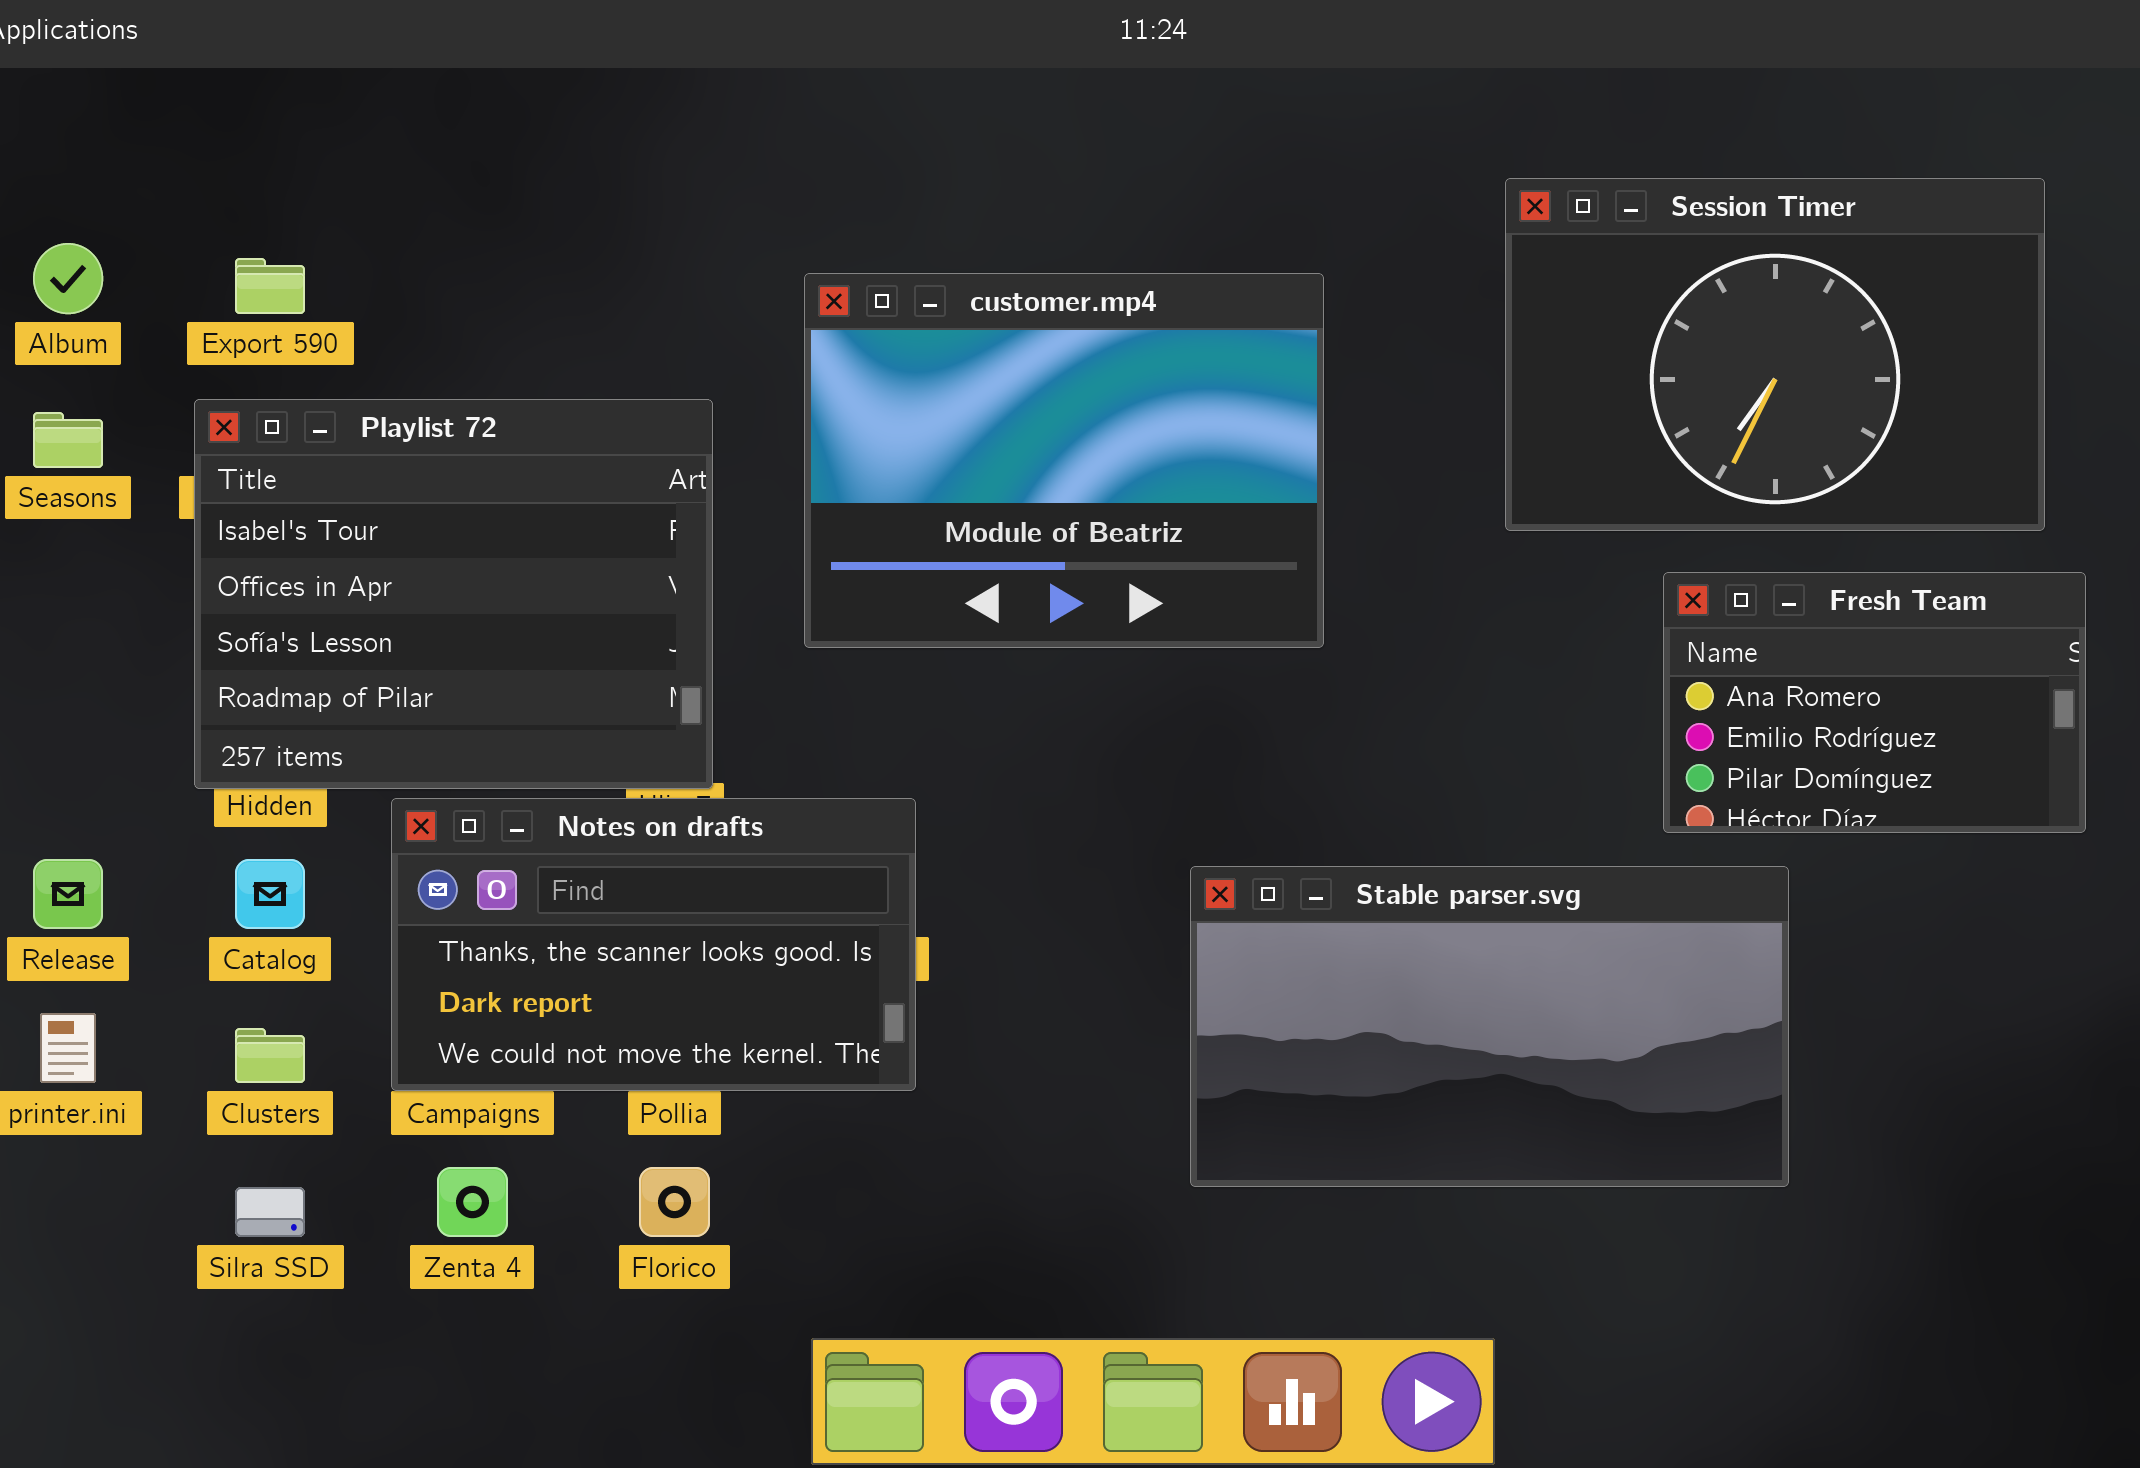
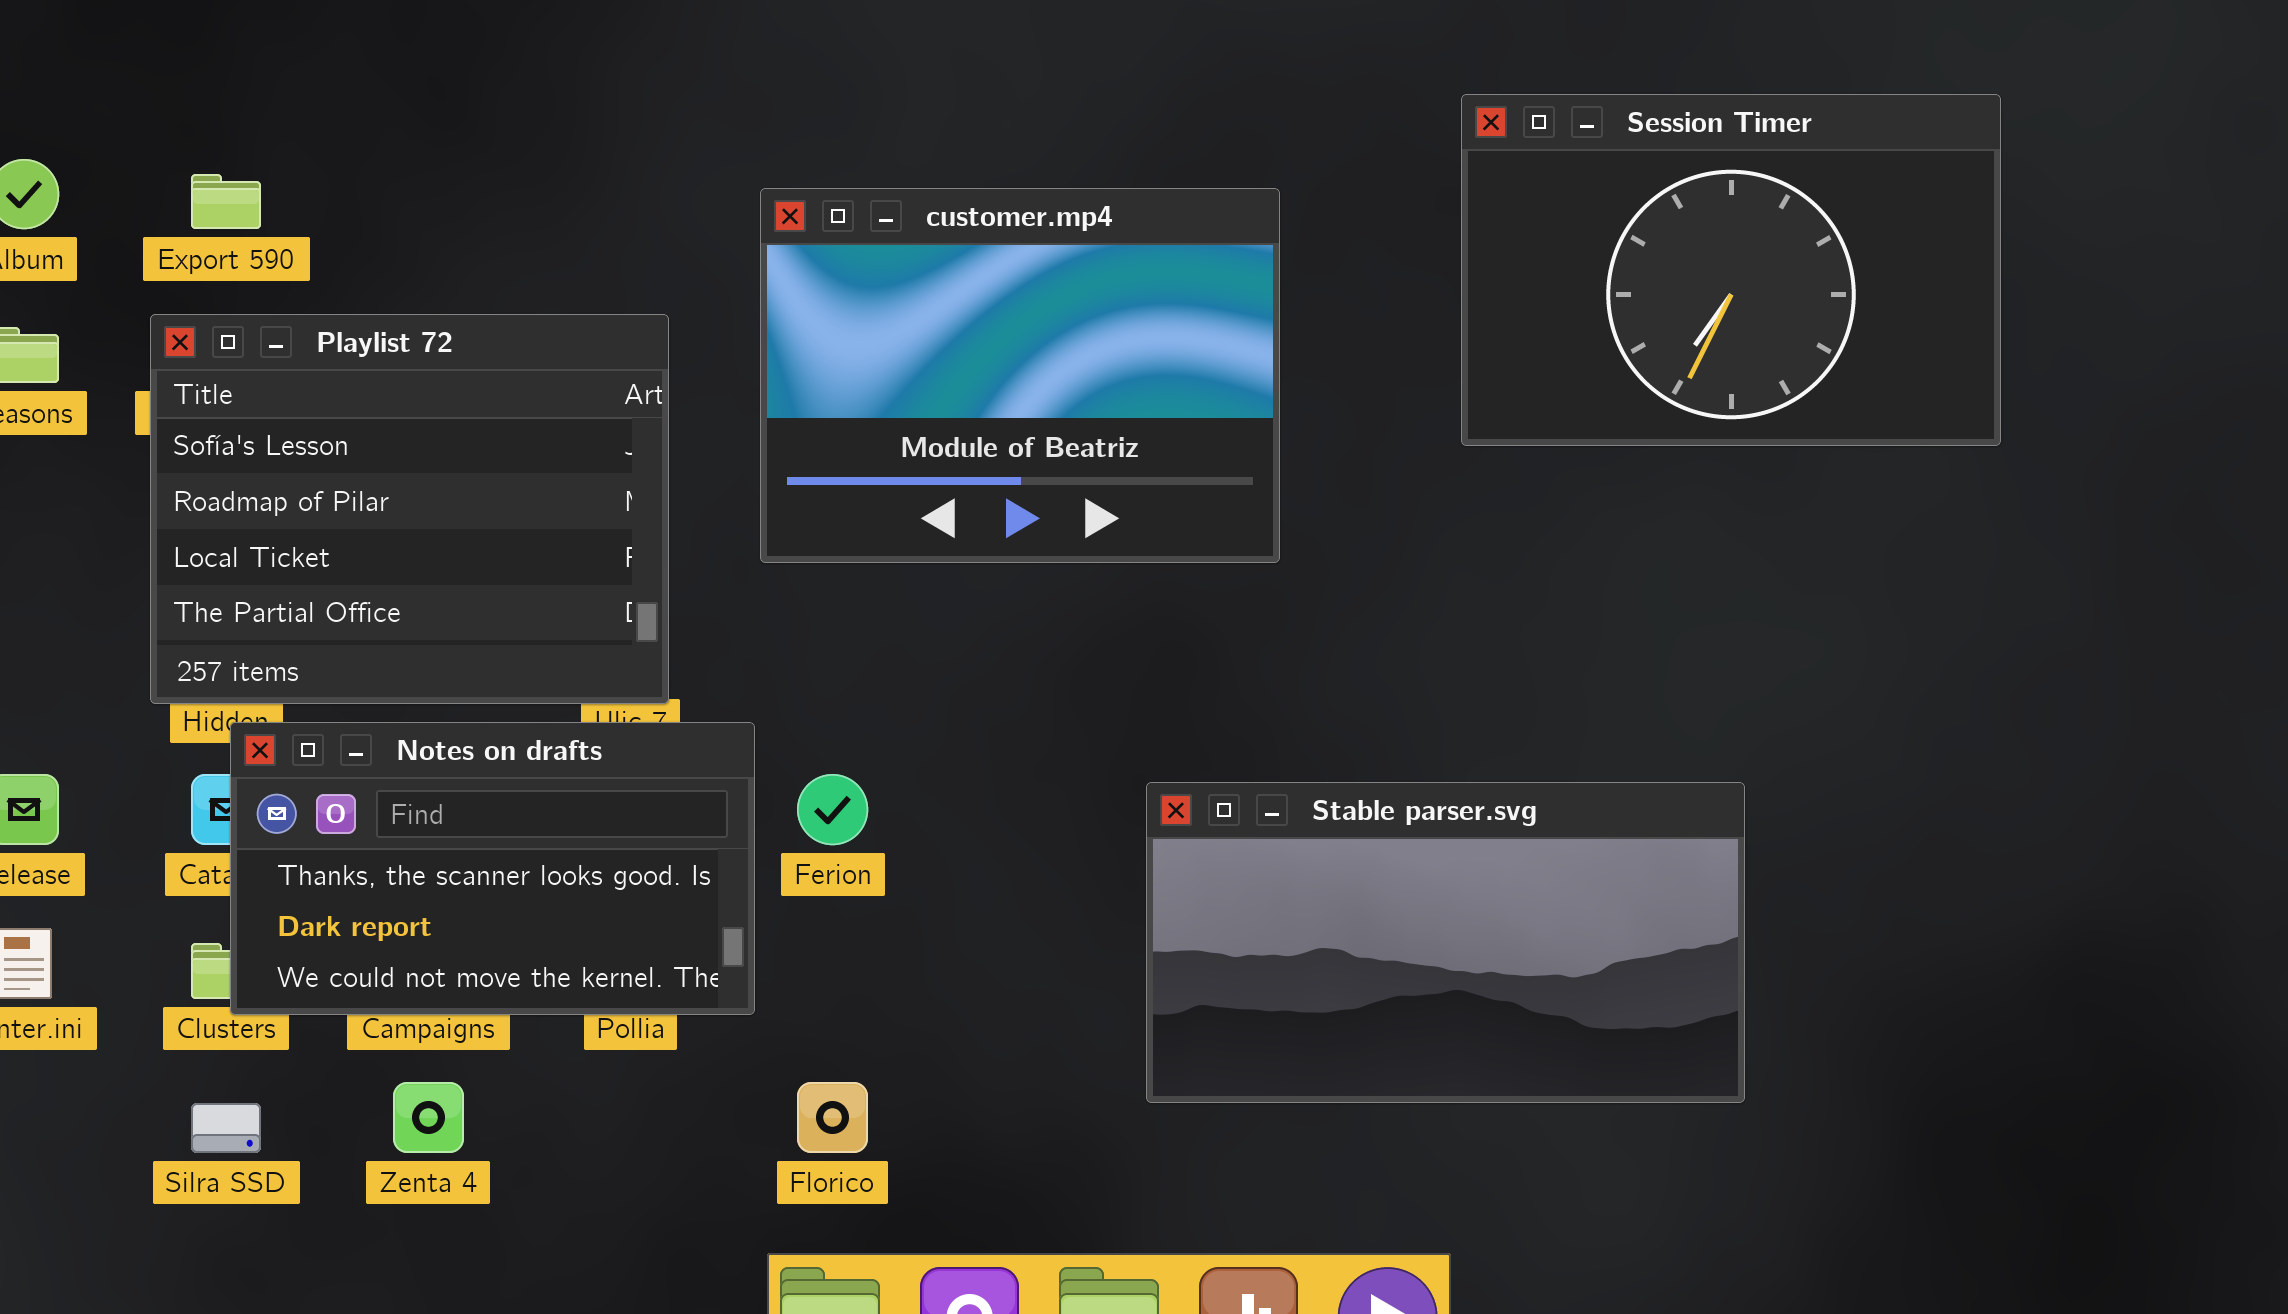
Playlist 72: [194,399,713,789] -> [150,314,669,704], scrolled down 2 rows
Fresh Team: [1663,572,2086,833] -> none, closed
Notes on drafts: [391,798,916,1091] -> [230,722,755,1015], moved
Florico: [639,1167,710,1237] -> [797,1082,868,1153], moved

